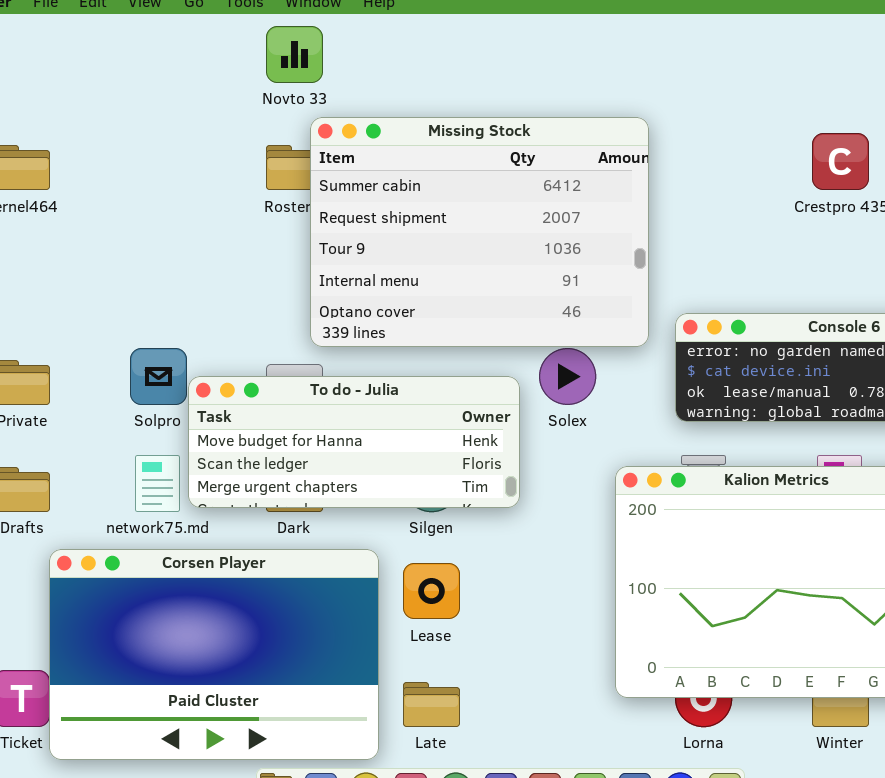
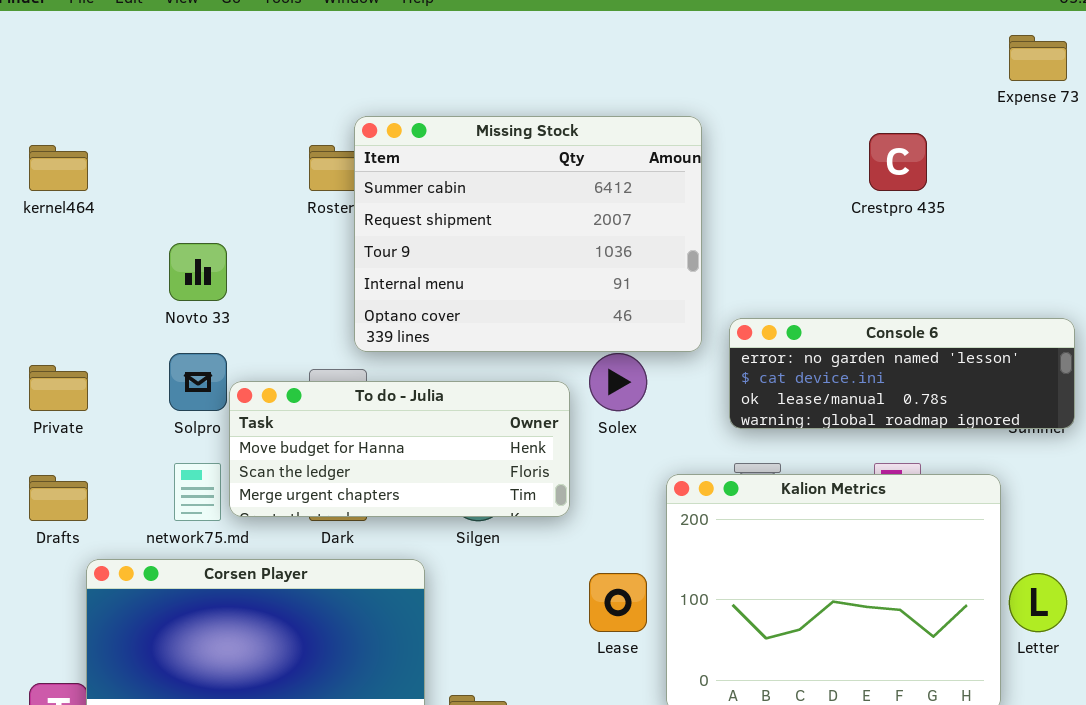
Novto 33: [266,26,323,83] -> [169,243,227,301], moved
Lease: [403,563,460,619] -> [589,573,647,632], moved

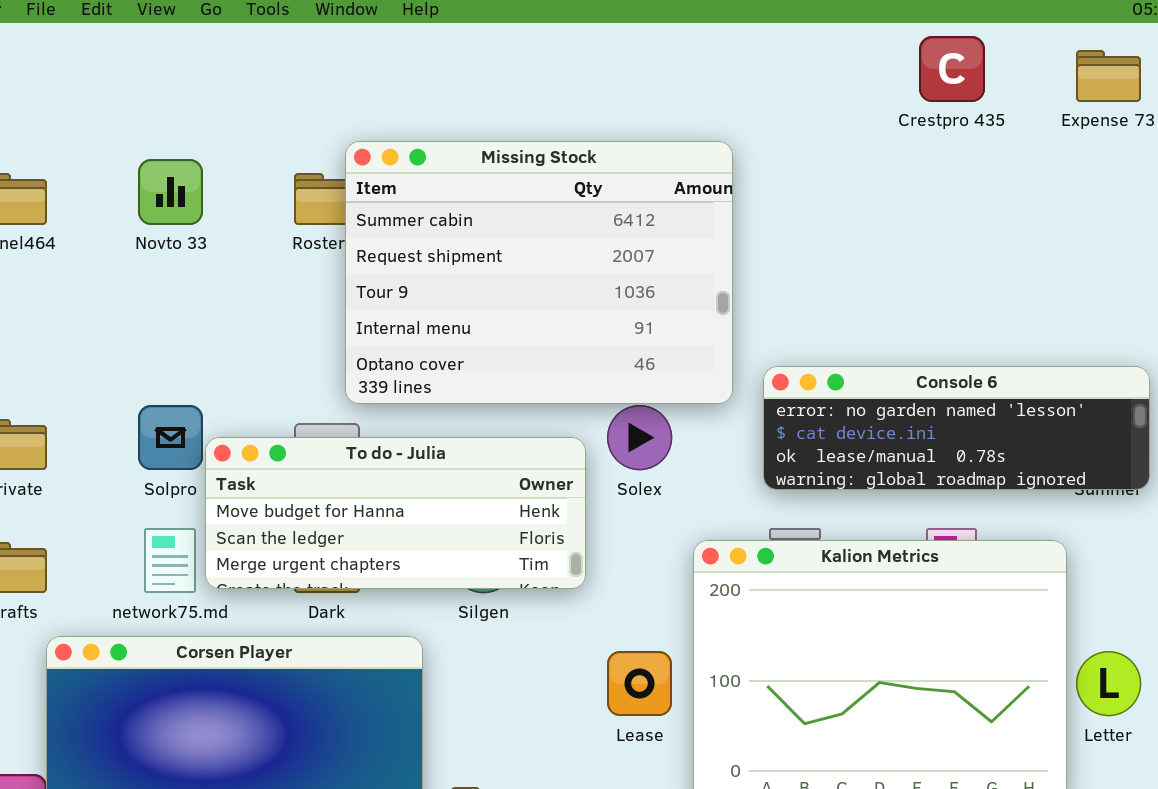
Crestpro 435: [869,133,927,191] -> [919,36,985,102], moved
Novto 33: [169,243,227,301] -> [138,159,203,225], moved

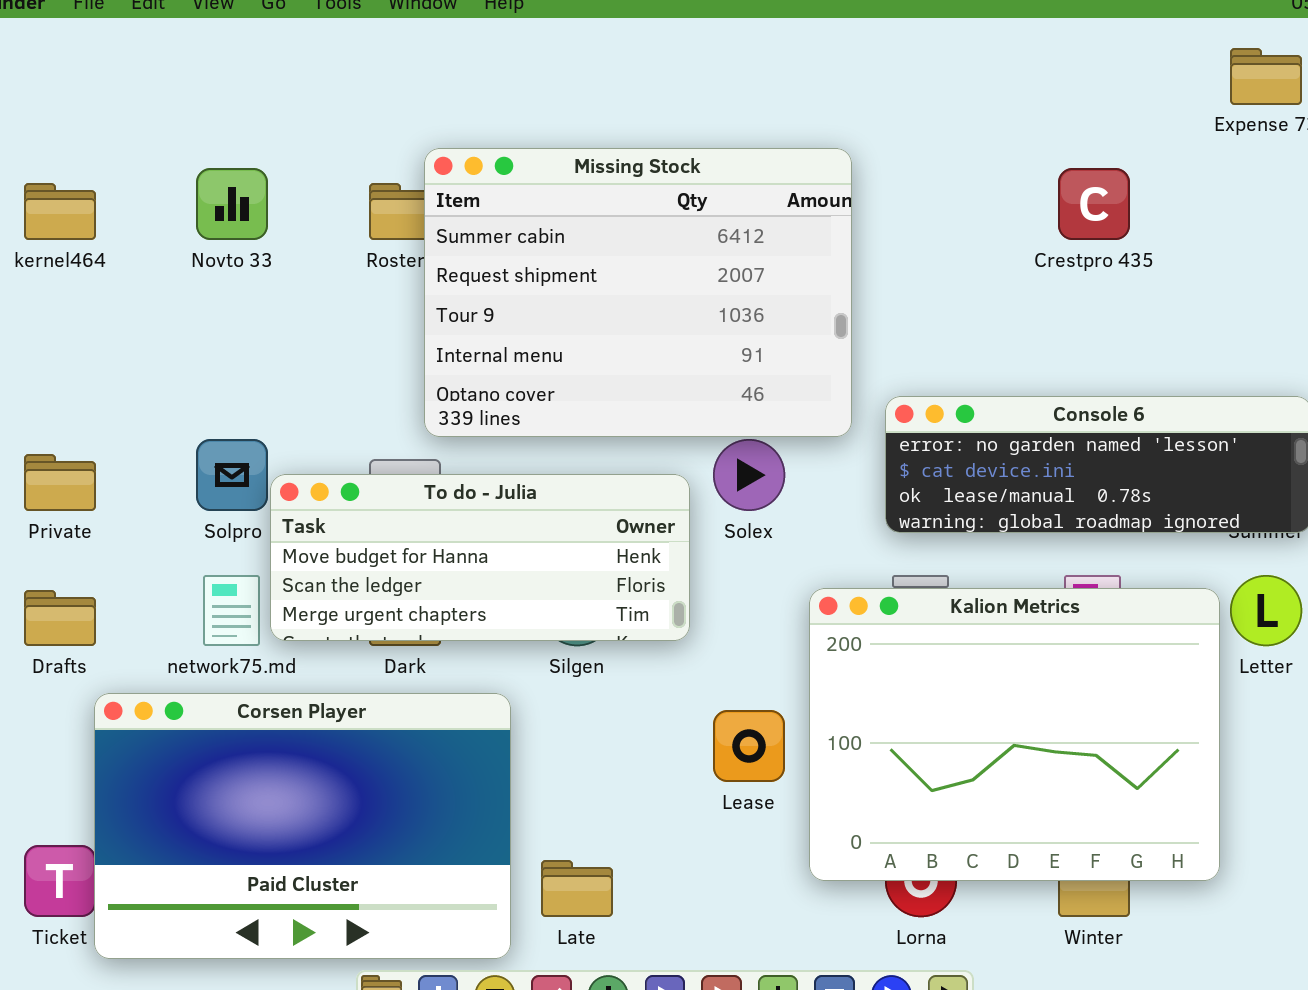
Crestpro 435: [919,36,985,102] -> [1058,168,1130,240], moved
Letter: [1076,651,1141,716] -> [1230,575,1302,646], moved

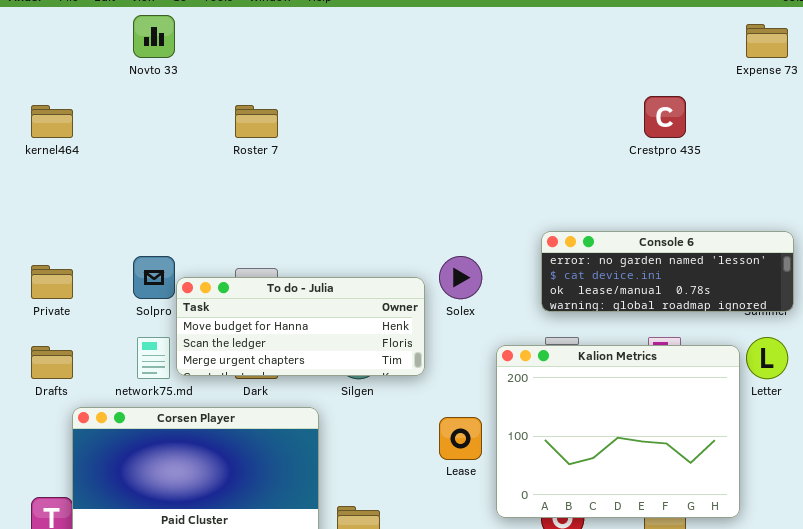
Missing Stock: [424,148,852,437] -> none, closed
Novto 33: [196,168,268,240] -> [133,15,175,58], moved

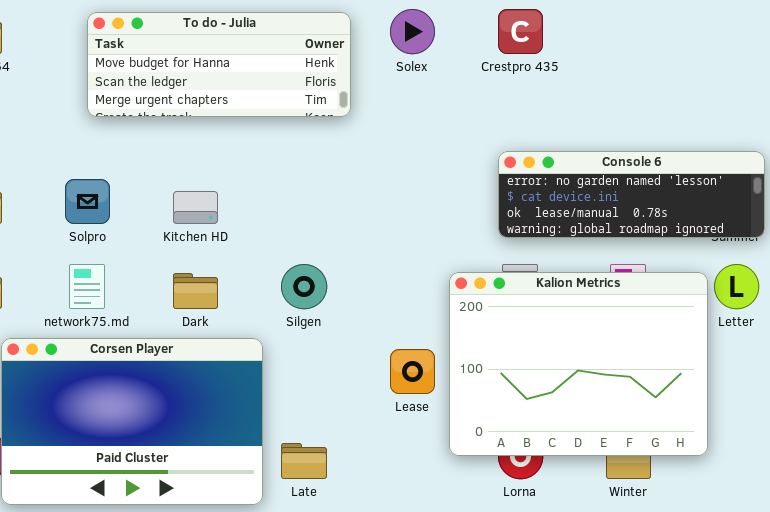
Crestpro 435: [644,96,686,138] -> [498,9,543,54], moved
Solex: [439,256,482,299] -> [390,9,435,54], moved
To do - Julia: [176,277,425,376] -> [87,12,351,117], moved

